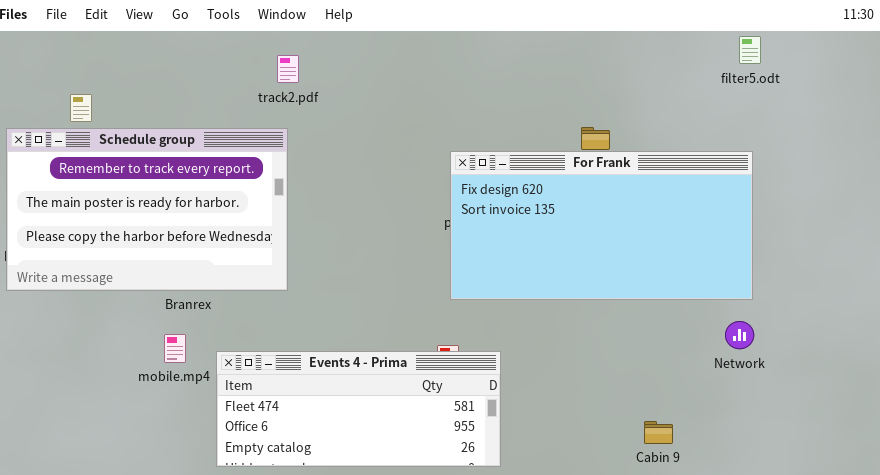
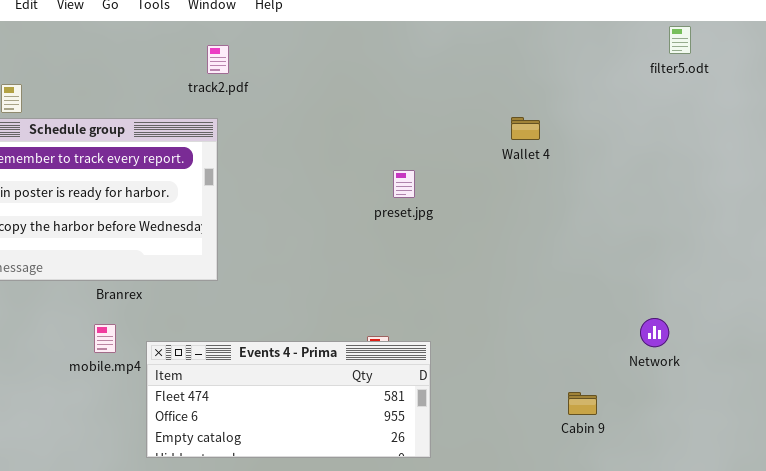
For Frank: [450,151,753,300] -> none, closed
Network: [725,321,754,349] -> [640,318,669,347], moved
Cabin 9: [644,421,673,444] -> [568,392,597,415], moved

